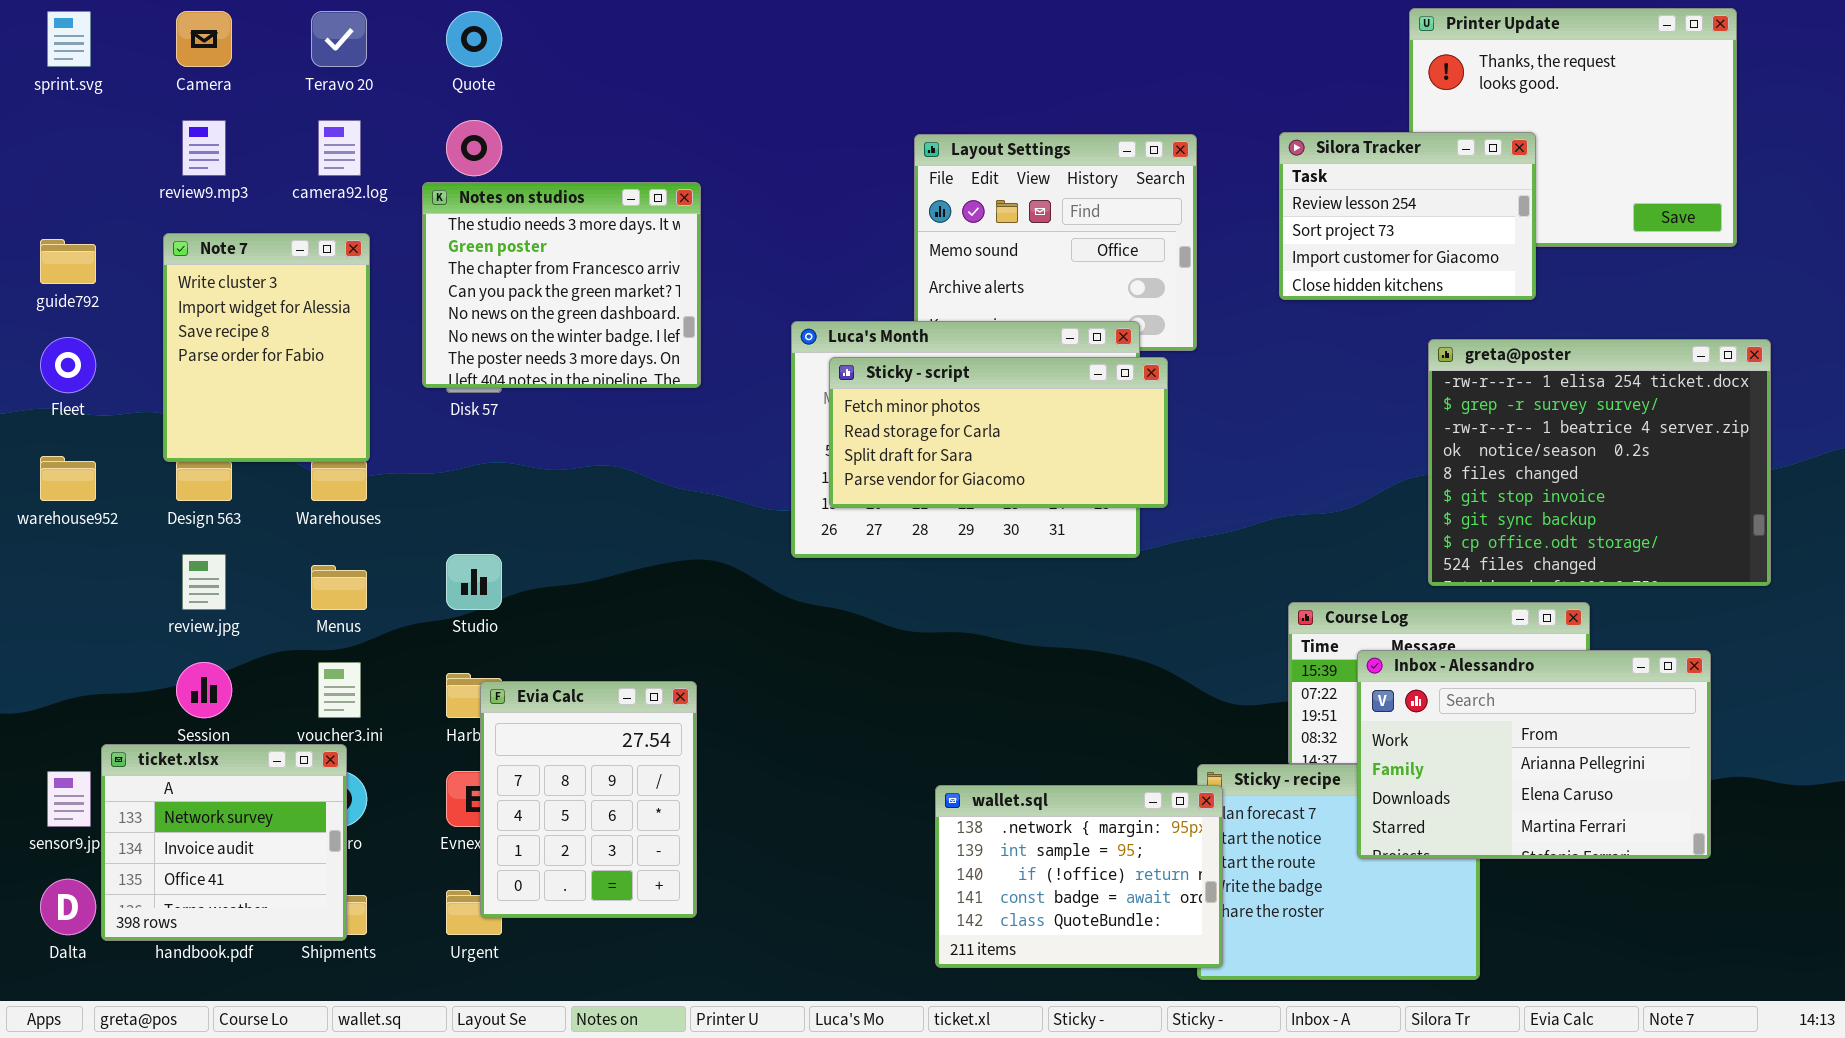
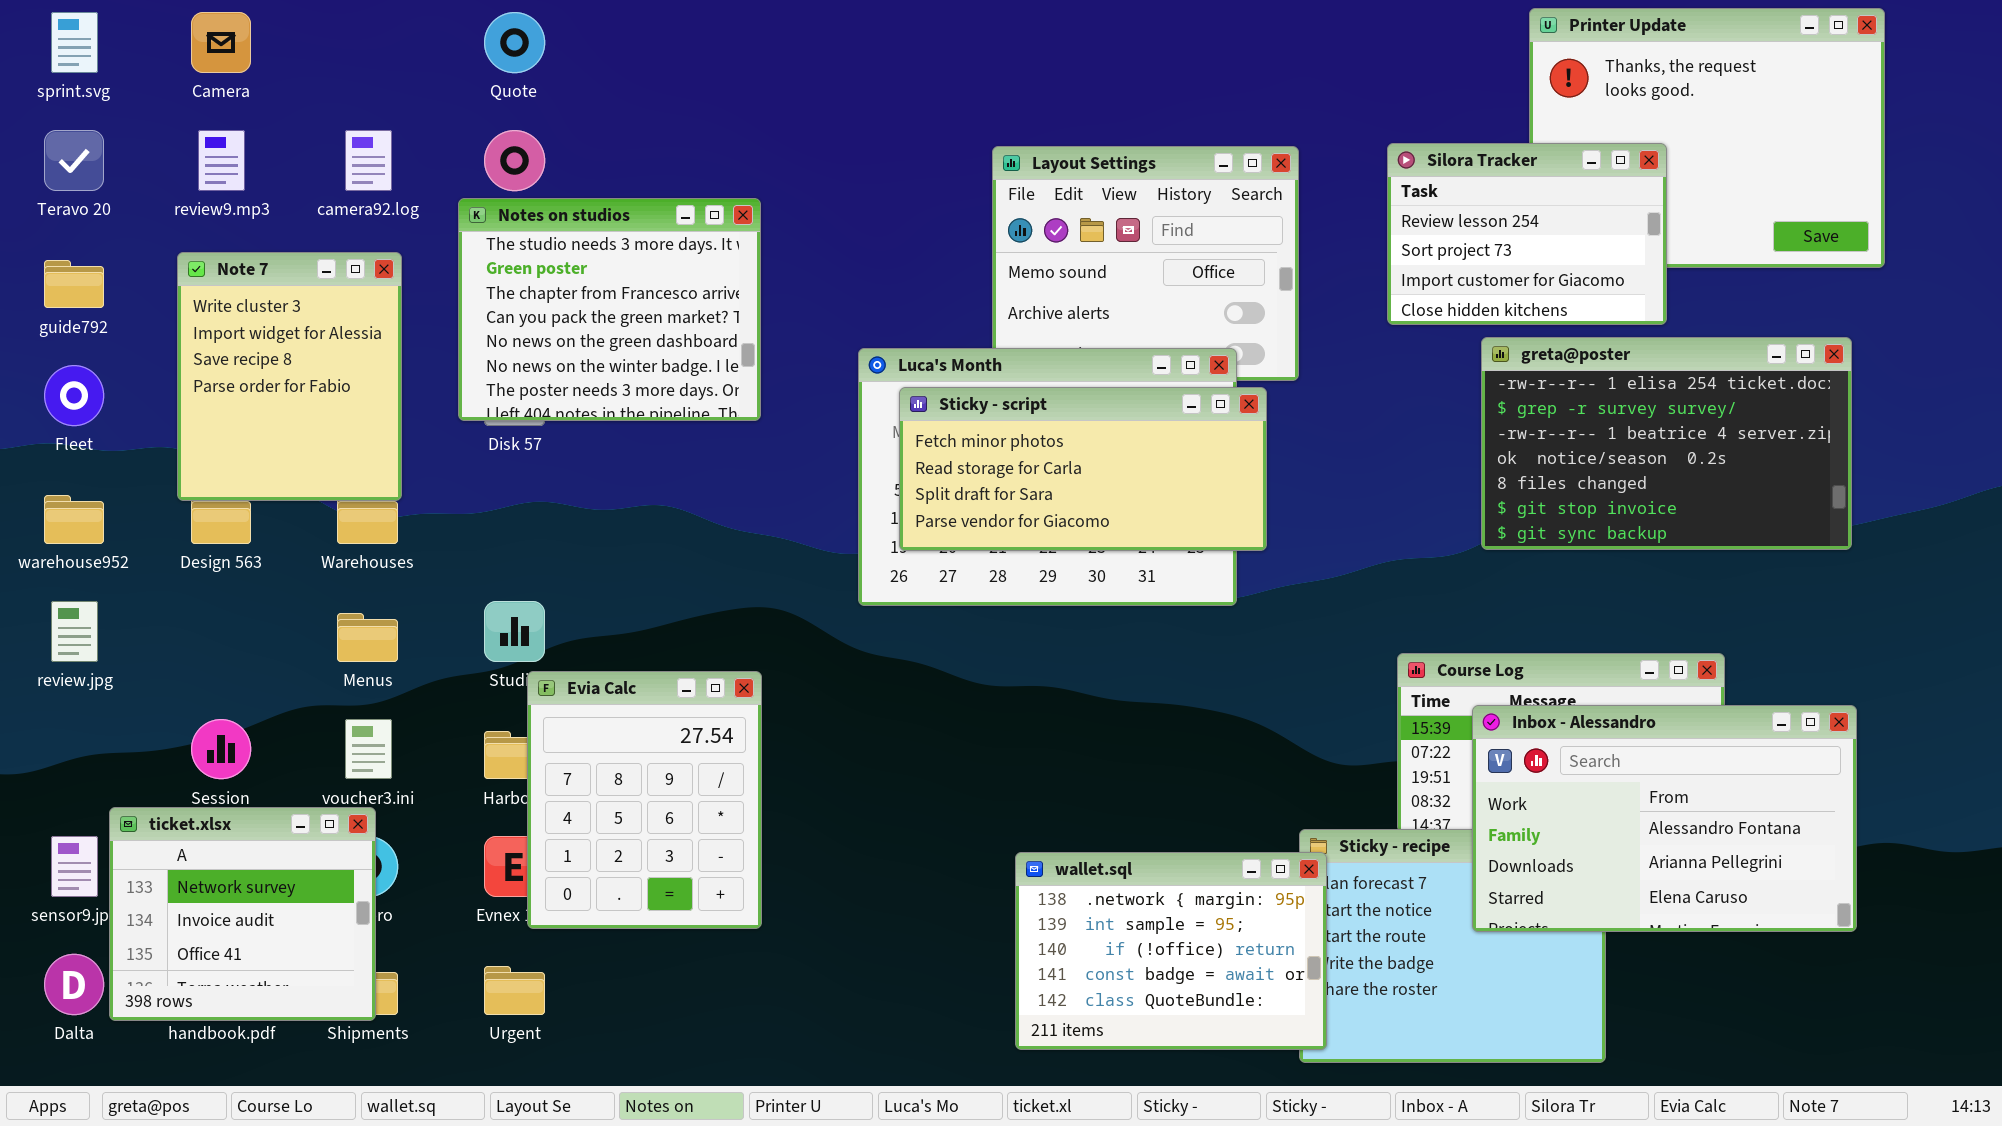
Teravo 20: [311,11,367,67] -> [44,130,104,191], moved
greta@poster: [1428,339,1771,586] -> [1481,337,1852,550], moved, resized
review.jpg: [182,554,226,610] -> [51,601,98,662], moved
Inbox - Alessandro: [1357,650,1711,859] -> [1472,705,1857,932], scrolled up 1 row
Evia Calc: [480,681,697,918] -> [527,671,762,929], moved

